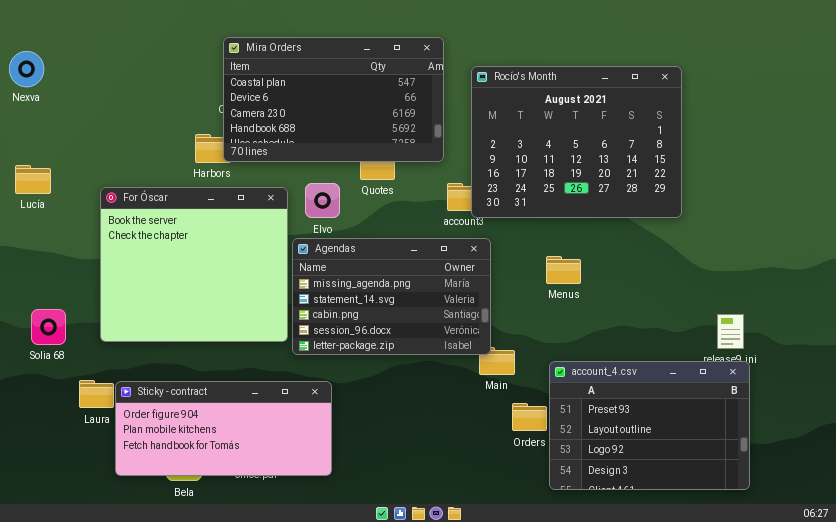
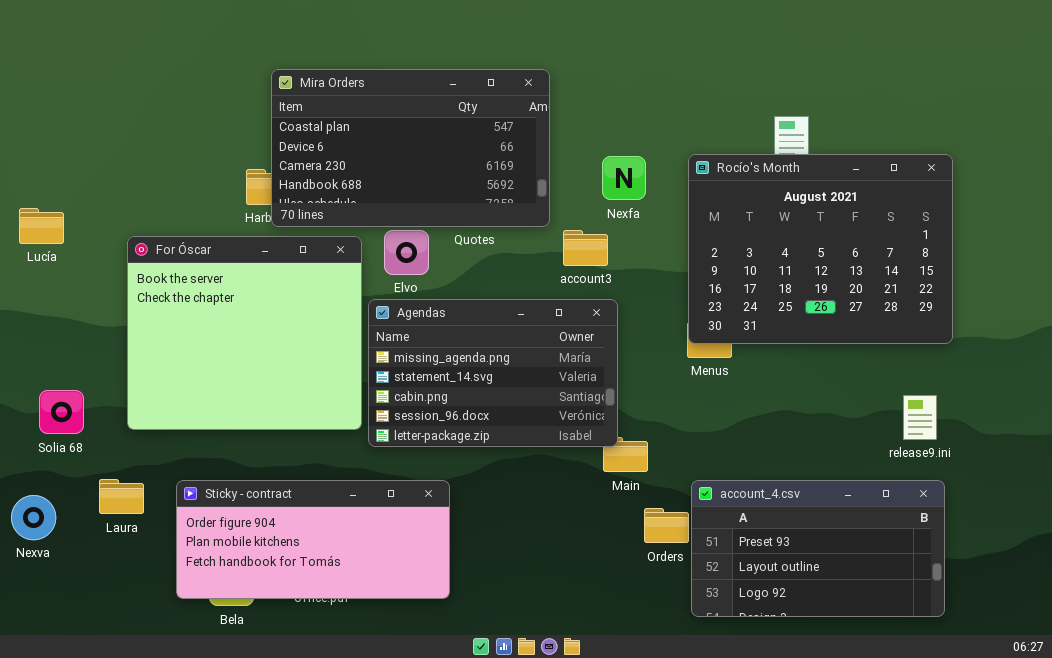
Mira Orders: [223,37,444,162] -> [271,69,550,227], moved
Nexva: [9,51,44,87] -> [11,495,56,540], moved
Rocío's Month: [471,66,682,218] -> [688,154,953,344], moved
account_4.csv: [549,361,750,490] -> [691,480,945,617], resized
Sticky - contract: [115,381,332,476] -> [176,480,450,599], moved

